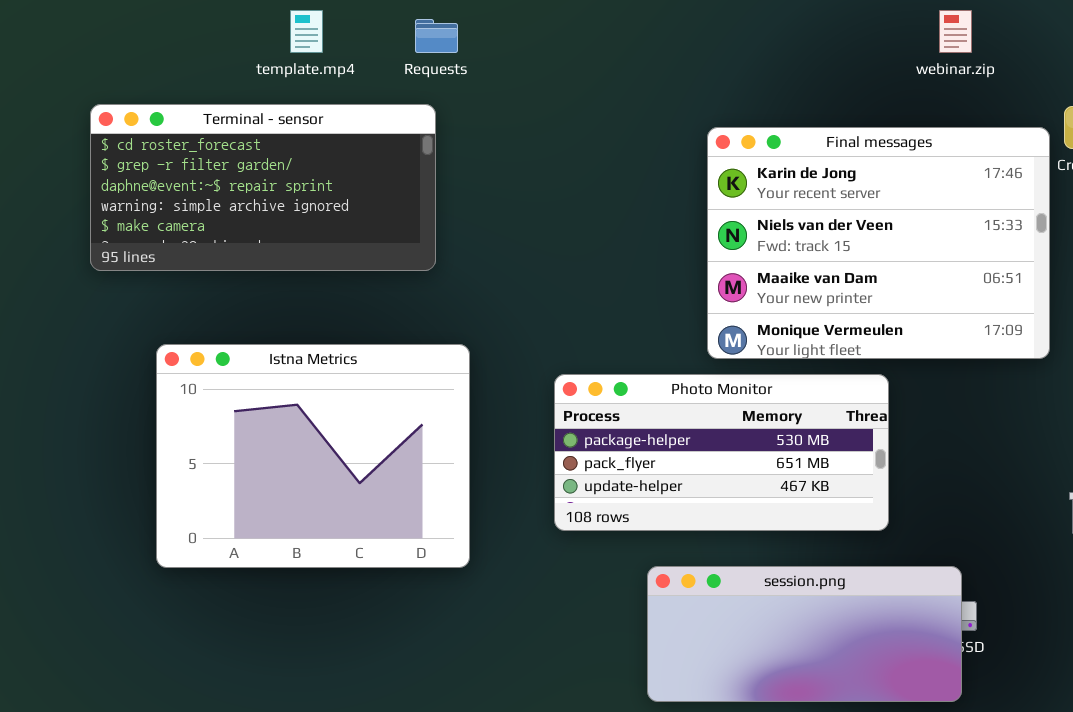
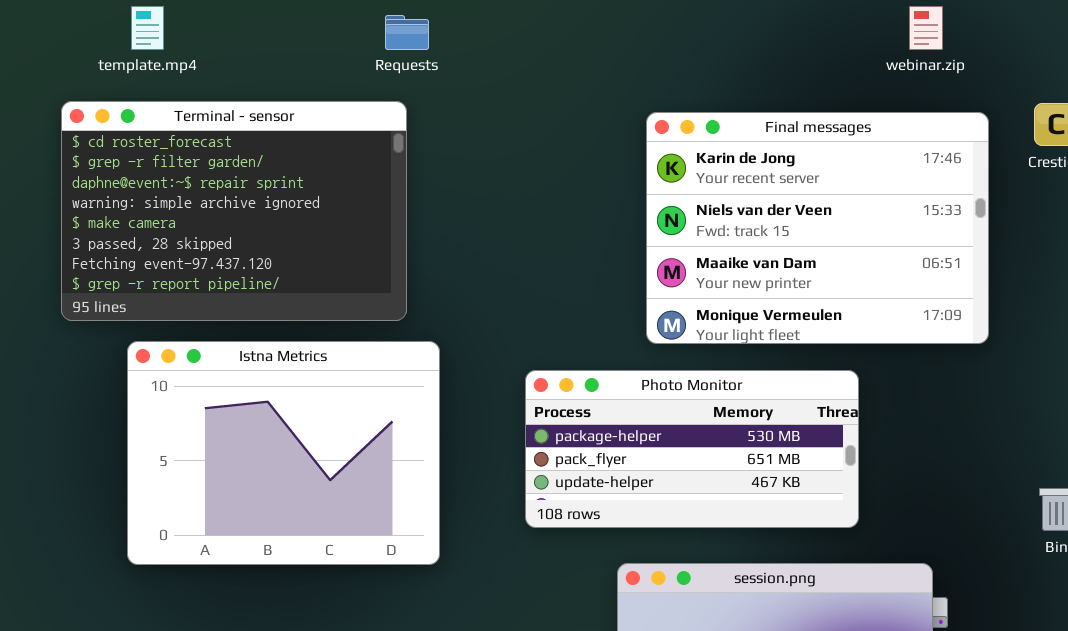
template.mp4: [290,10,323,53] -> [131,6,164,50], moved
Terminal - sensor: [90,104,436,271] -> [61,101,407,321], resized
Final messages: [707,127,1050,359] -> [646,112,989,344], moved

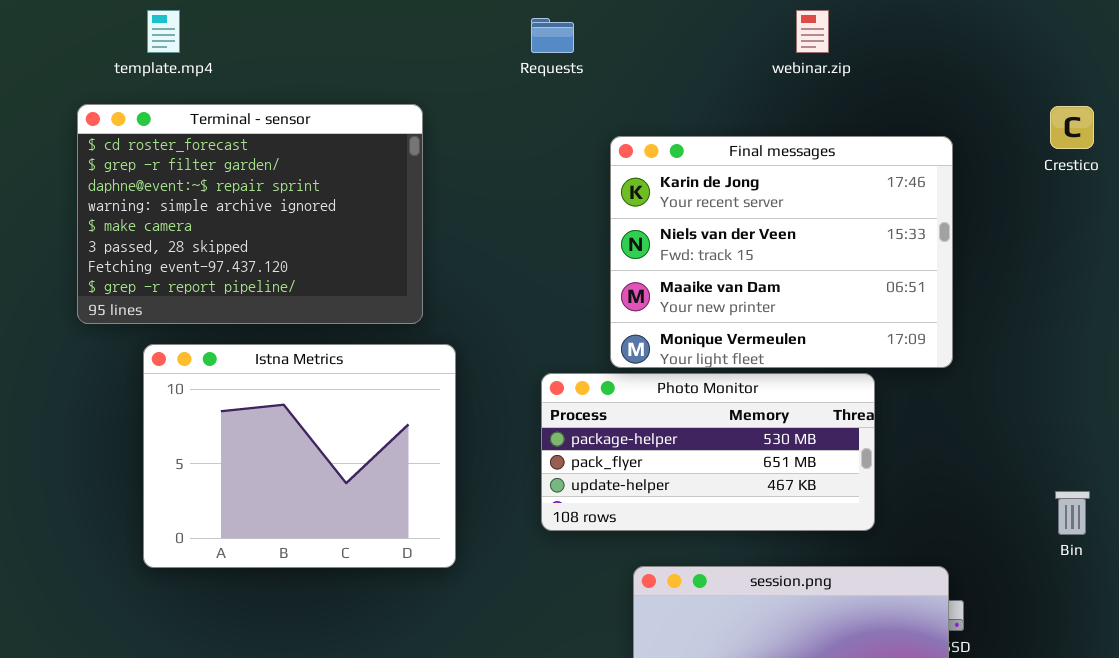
webinar.zip: [909,6,943,50] -> [796,10,829,53], moved
Requests: [385,15,429,50] -> [531,18,574,53], moved
Final messages: [646,112,989,344] -> [610,136,953,368], moved

